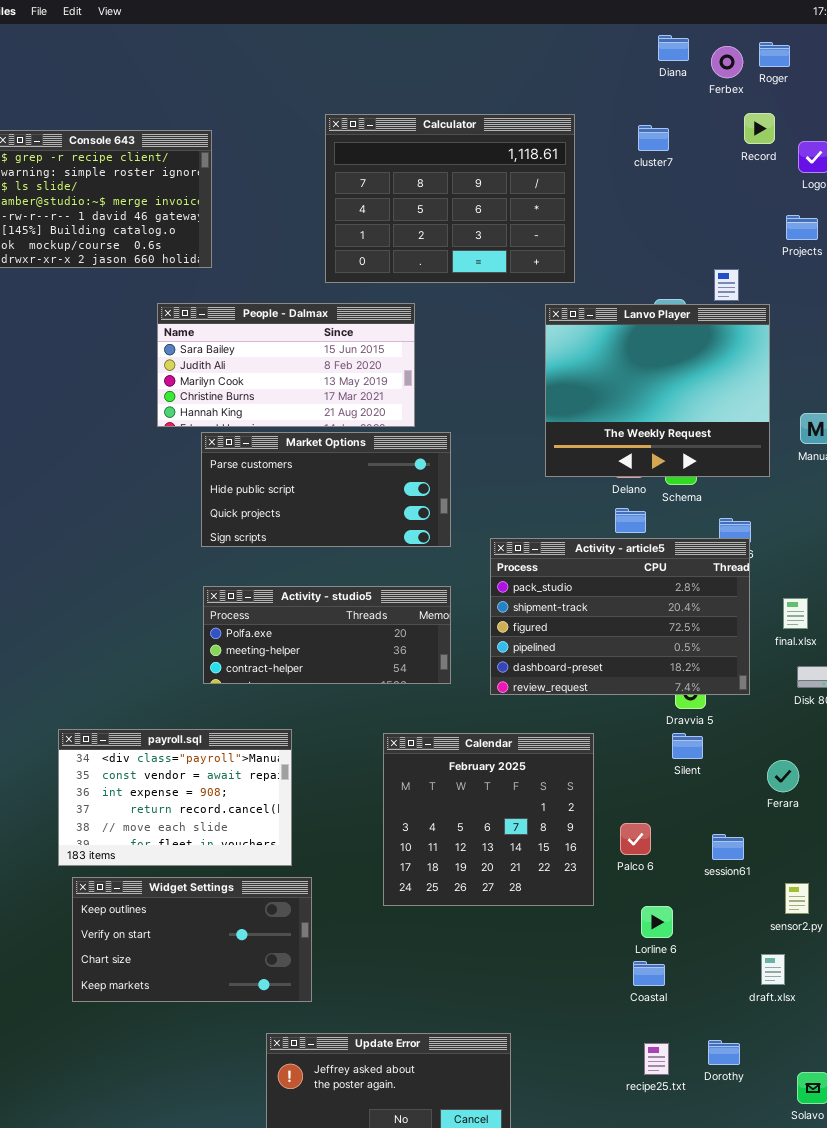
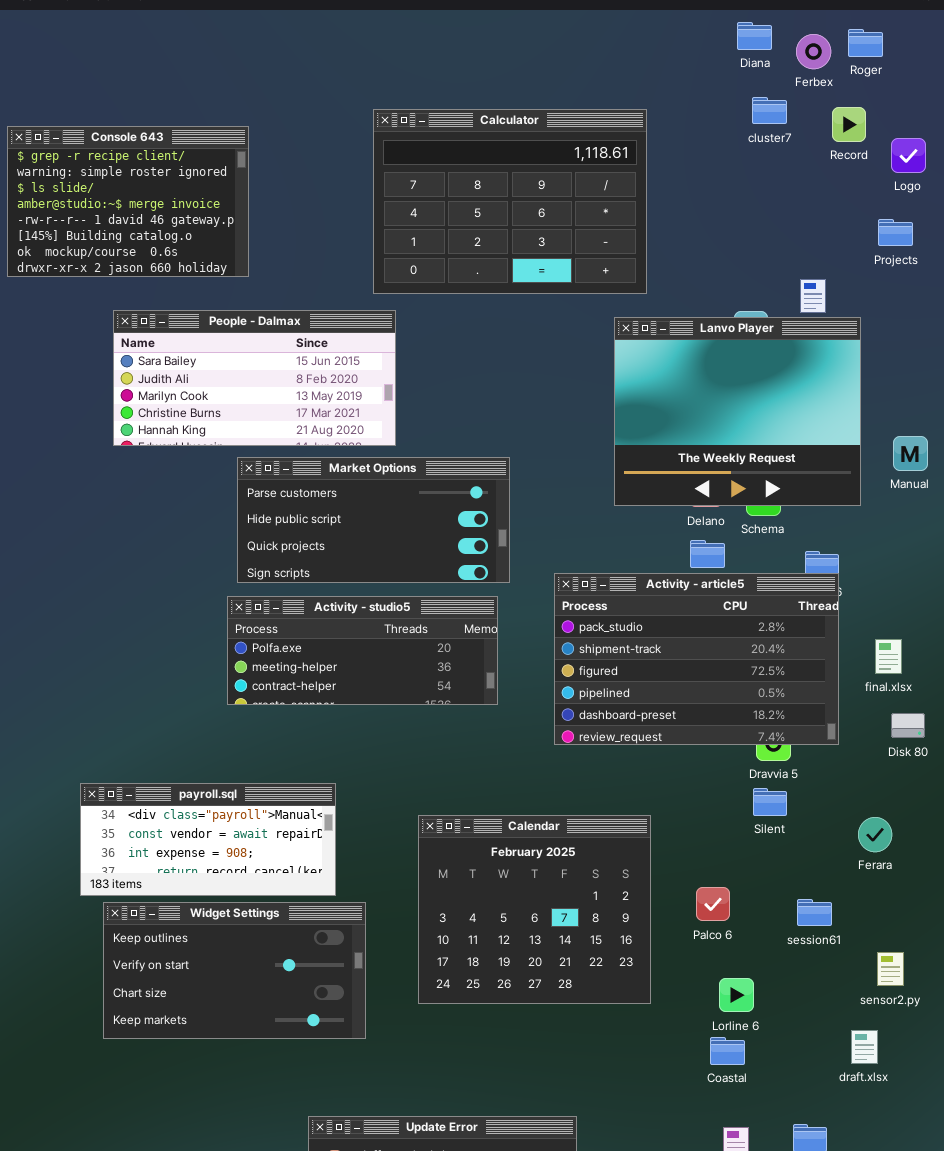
cluster7: [638,125,669,151] -> [752,97,787,124], moved
People - Dalmax: [157,303,415,427] -> [113,310,396,446], moved
Activity - studio5: [203,586,451,684] -> [227,596,498,705], moved
payroll.sql: [58,729,292,866] -> [80,783,336,896], resized
Calendar: [383,733,594,906] -> [418,815,651,1004], moved
Widget Settings: [72,877,312,1002] -> [103,902,366,1039], moved

